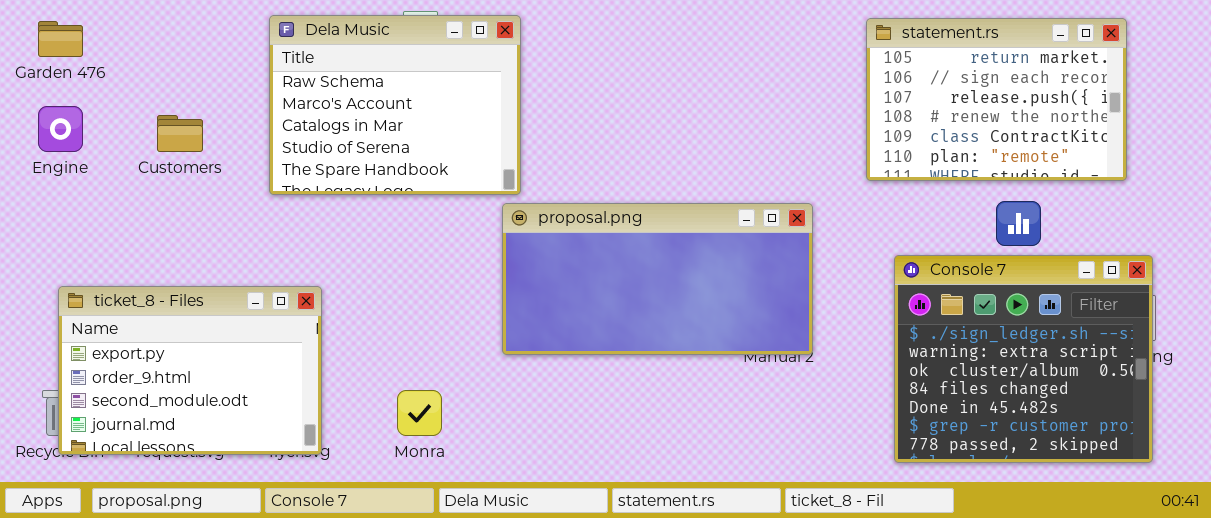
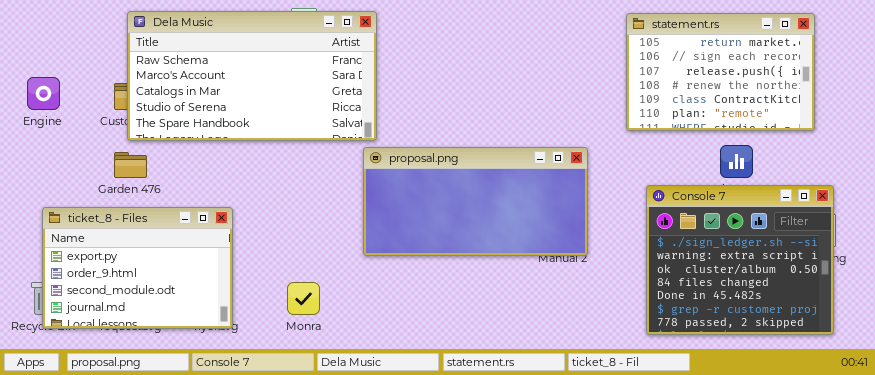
Dela Music: [269,15,521,195] -> [127,11,377,141], resized
Garden 476: [38,21,83,57] -> [114,152,147,178], moved

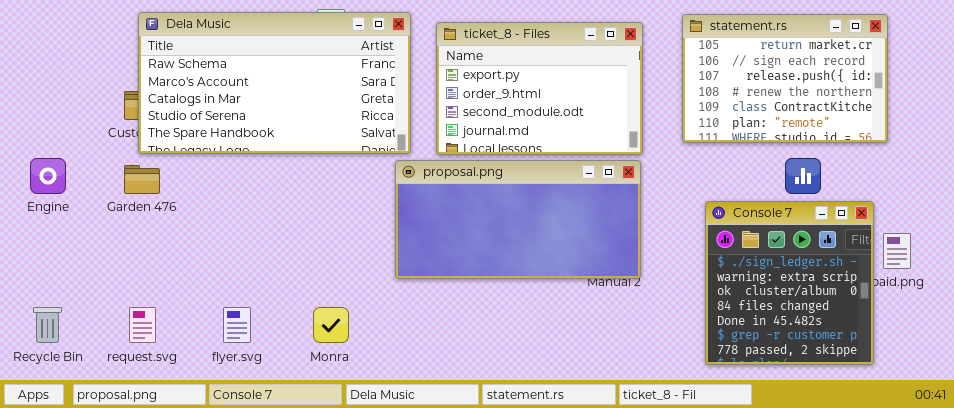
Engine: [27,77,60,110] -> [30,158,66,194], moved
Console 7: [646,185,834,335] -> [705,201,874,365], resized
ticket_8 - Files: [42,207,233,329] -> [436,22,643,155], moved

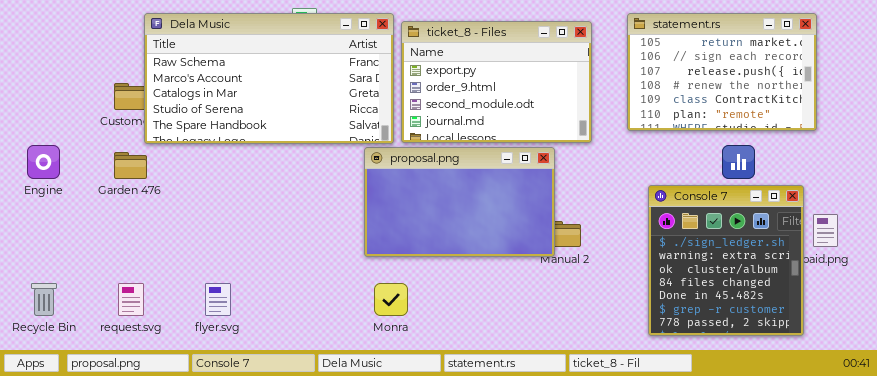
Dela Music: [138,12,411,154] -> [144,13,394,144], moved
proposal.png: [395,160,641,279] -> [364,147,555,257], resized
Monra: [313,307,349,343] -> [374,283,408,316], moved

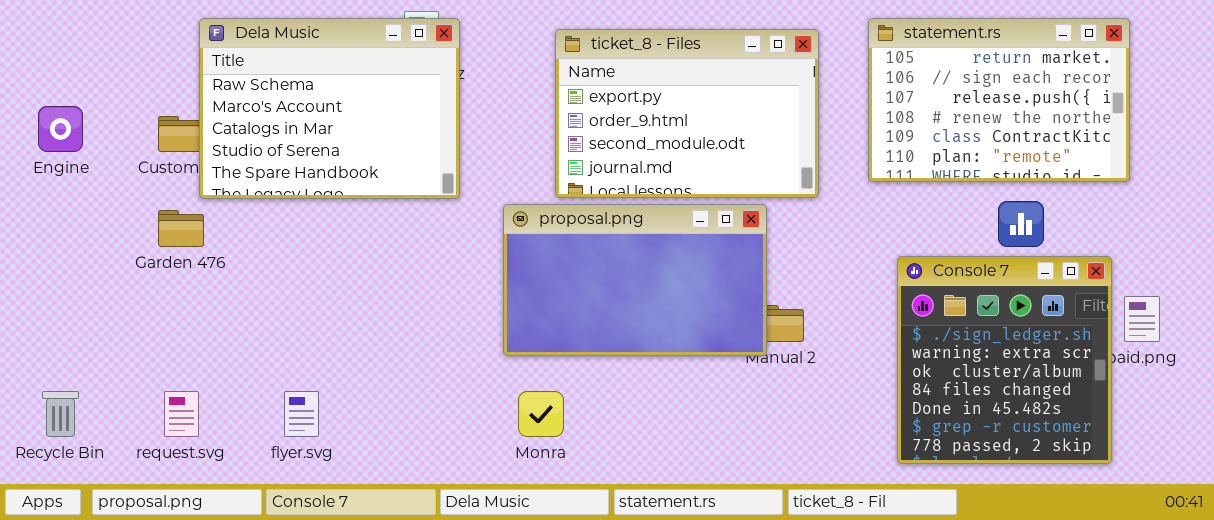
Dela Music: [144,13,394,144] -> [199,18,460,199], resized
Engine: [27,145,60,179] -> [38,106,83,152], moved

